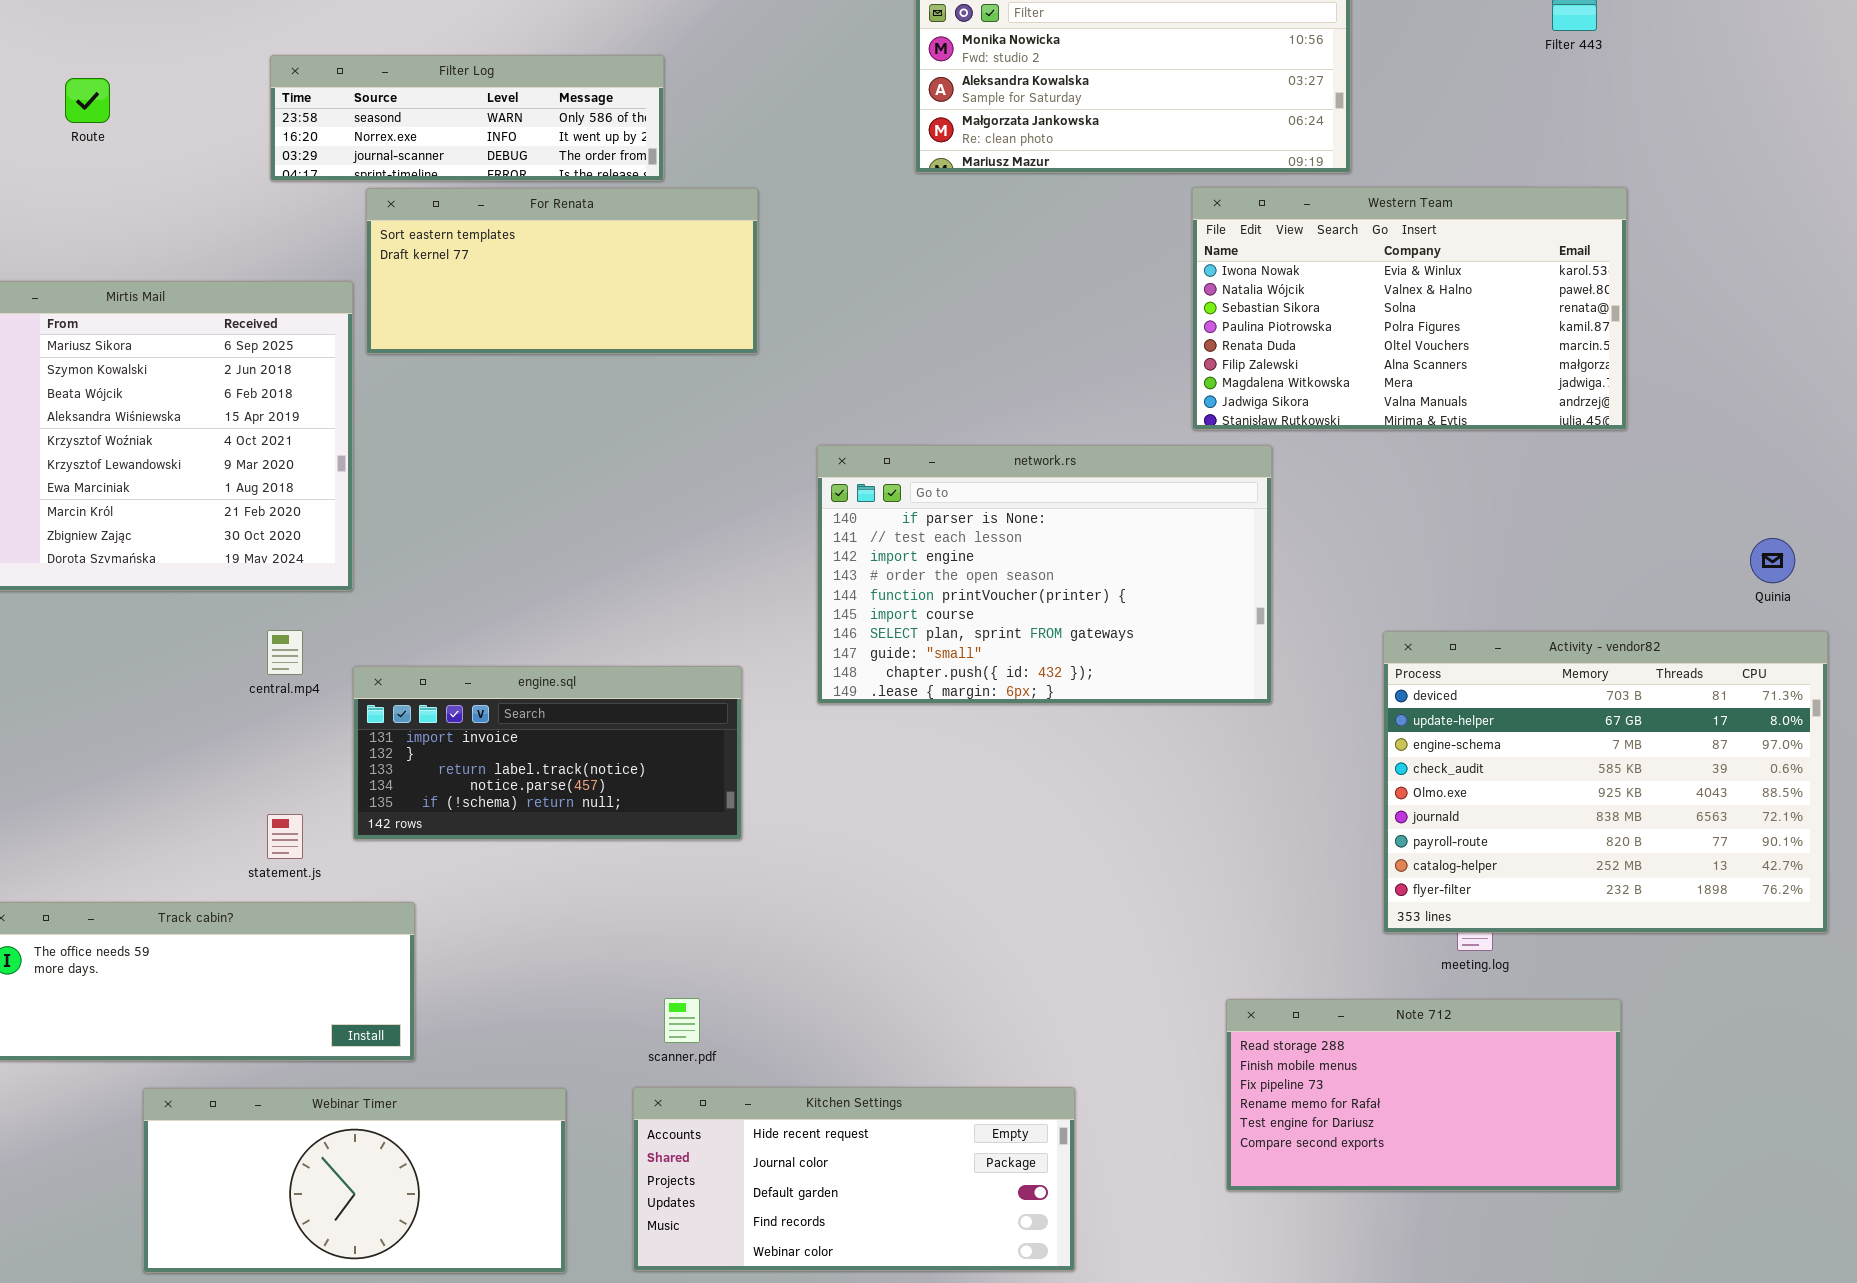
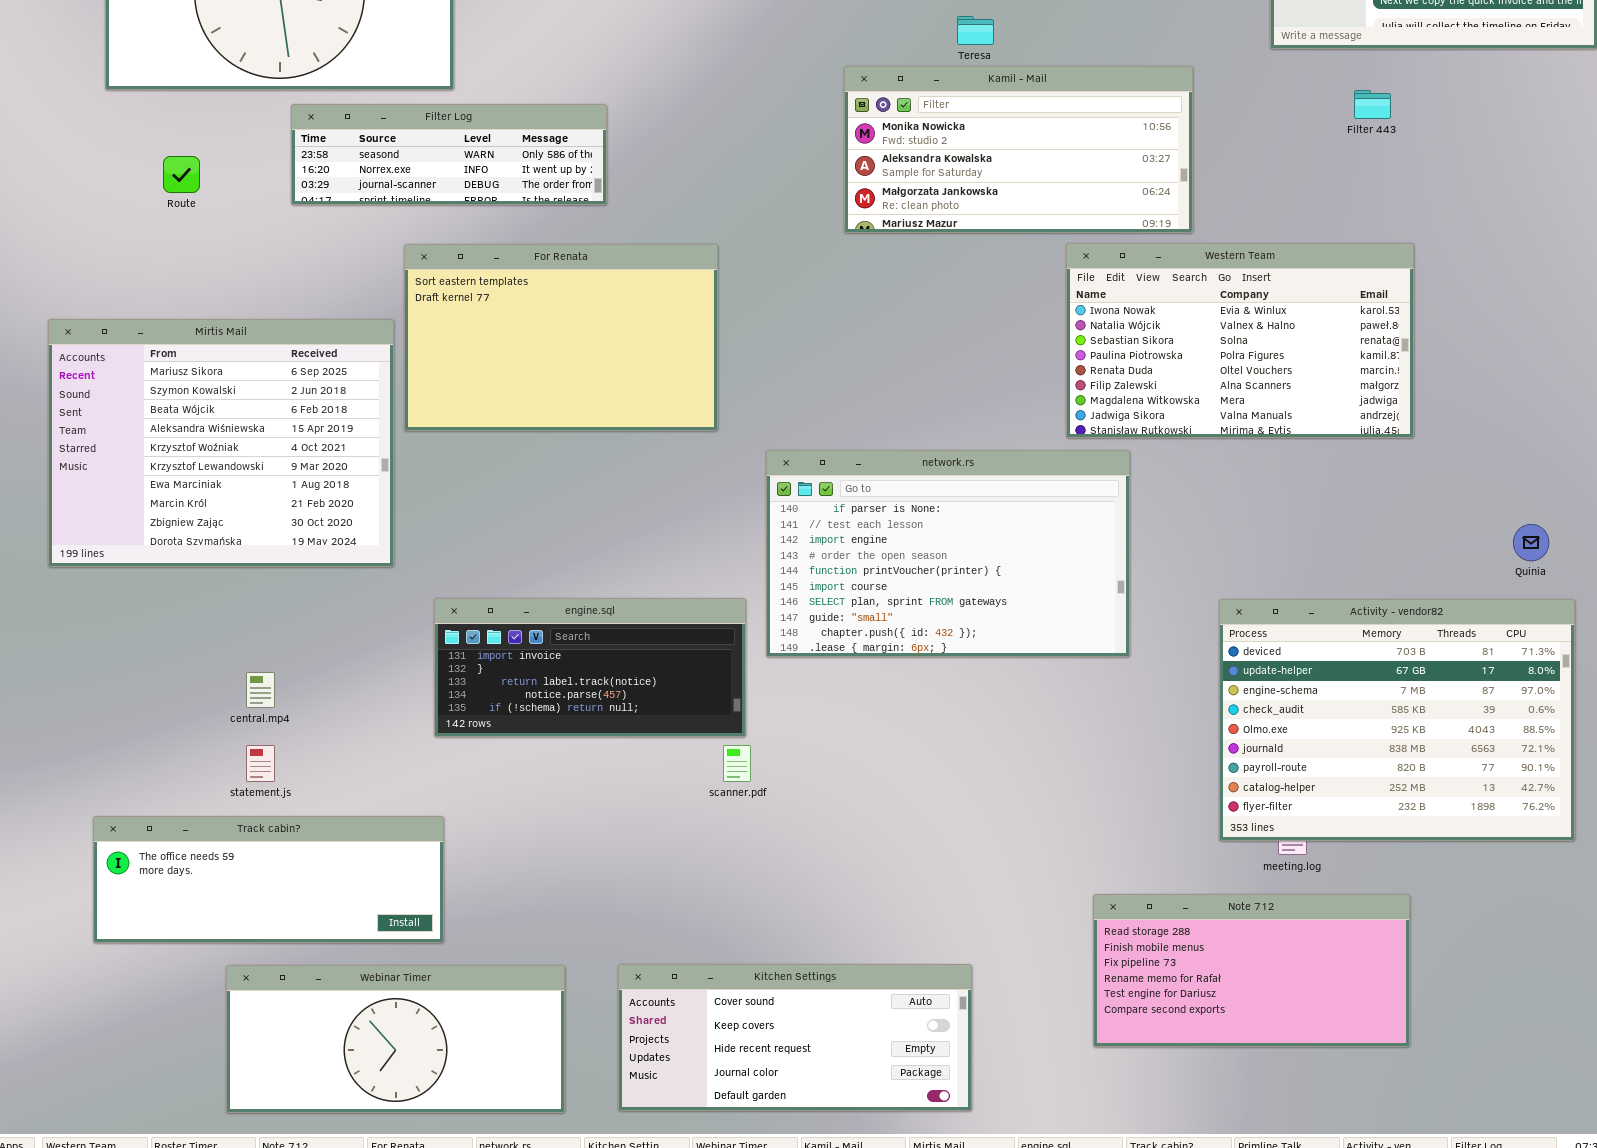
Filter Log: [270,55,664,181] -> [291,104,607,205], moved
For Renata: [366,188,758,354] -> [404,244,718,431], resized
central.mp4: [267,630,303,675] -> [246,672,275,708], moved
engine.sql: [353,666,742,840] -> [434,598,746,737], moved
statement.js: [267,814,303,859] -> [246,745,275,782], moved
scanner.pdf: [664,998,700,1043] -> [723,745,751,782], moved
Kitchen Settings: [633,1087,1075,1271] -> [618,964,972,1111], scrolled up 2 rows

